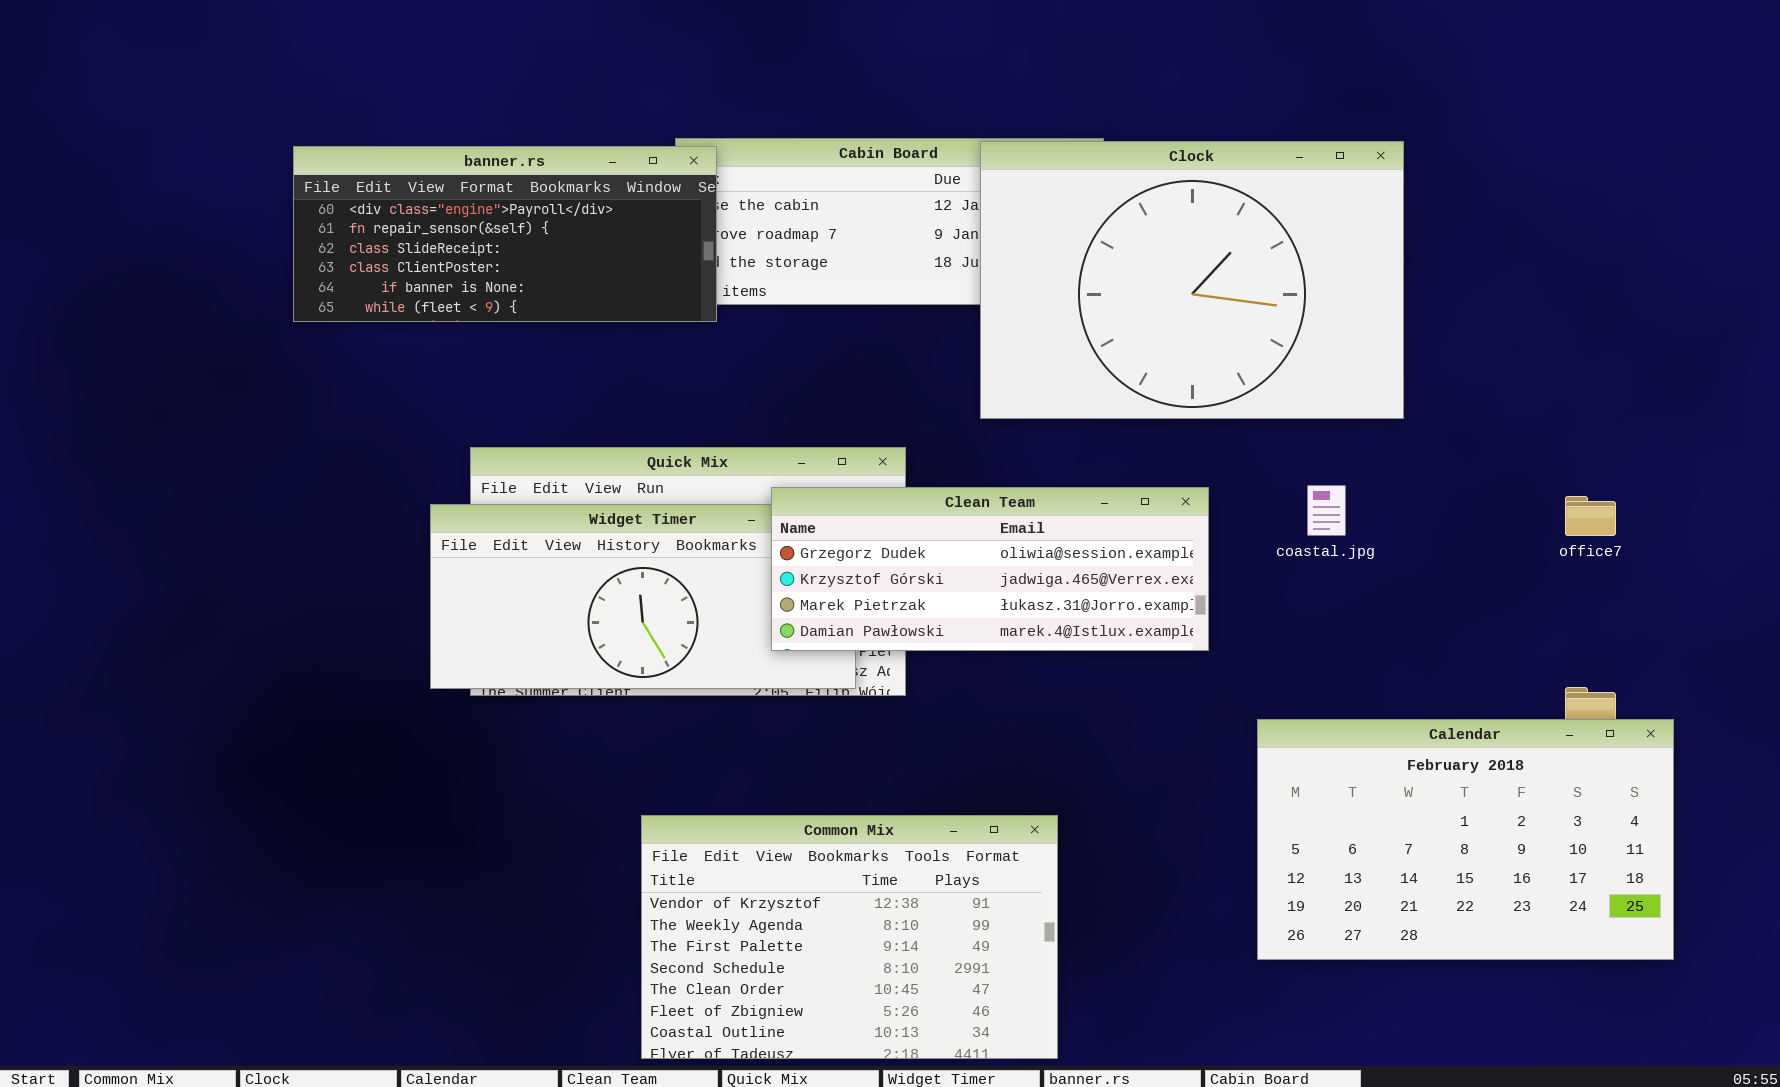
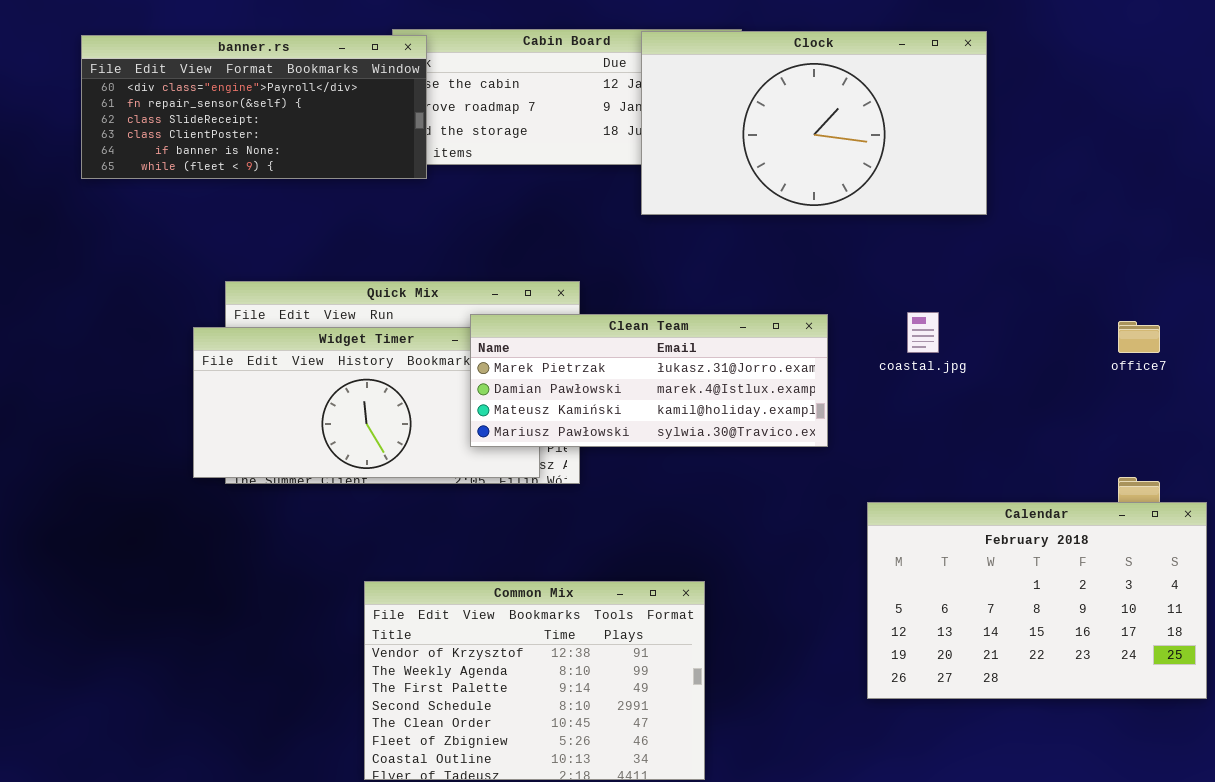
Clock: [980,141,1404,419] -> [641,31,987,215], resized
Clean Team: [771,487,1209,651] -> [470,314,828,447], scrolled down 2 rows

